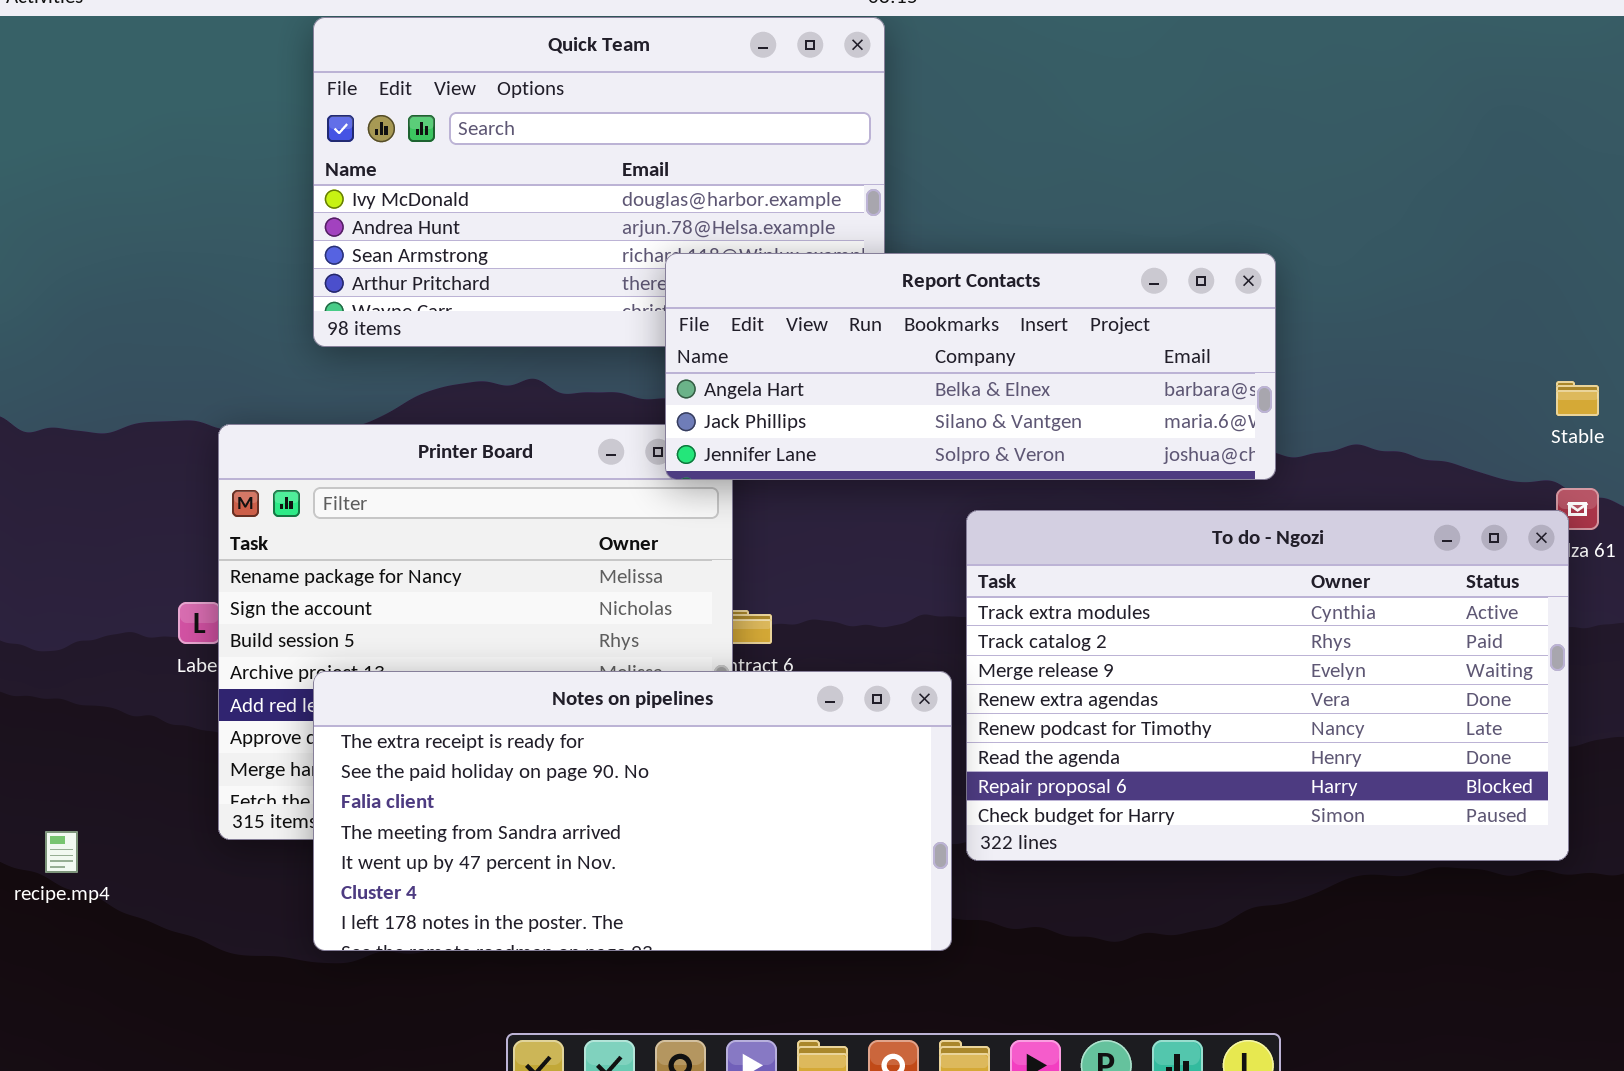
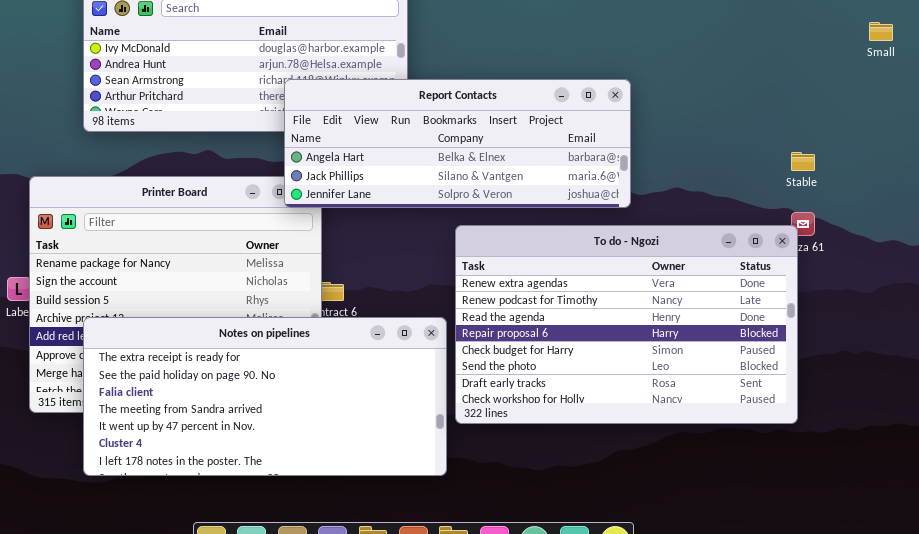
To do - Ngozi: [966,510,1569,861] -> [455,225,798,424], scrolled down 3 rows

